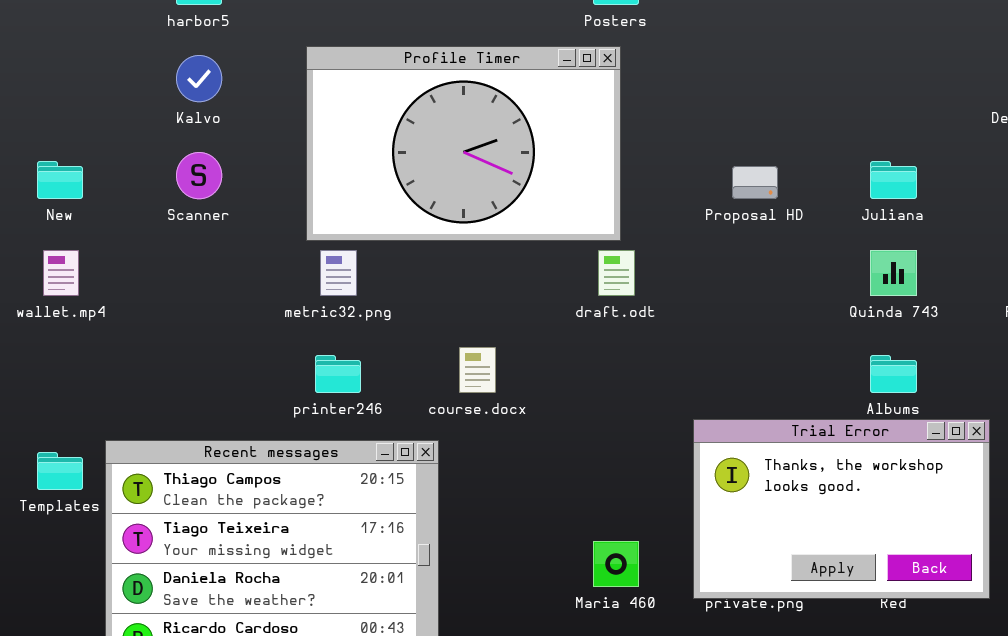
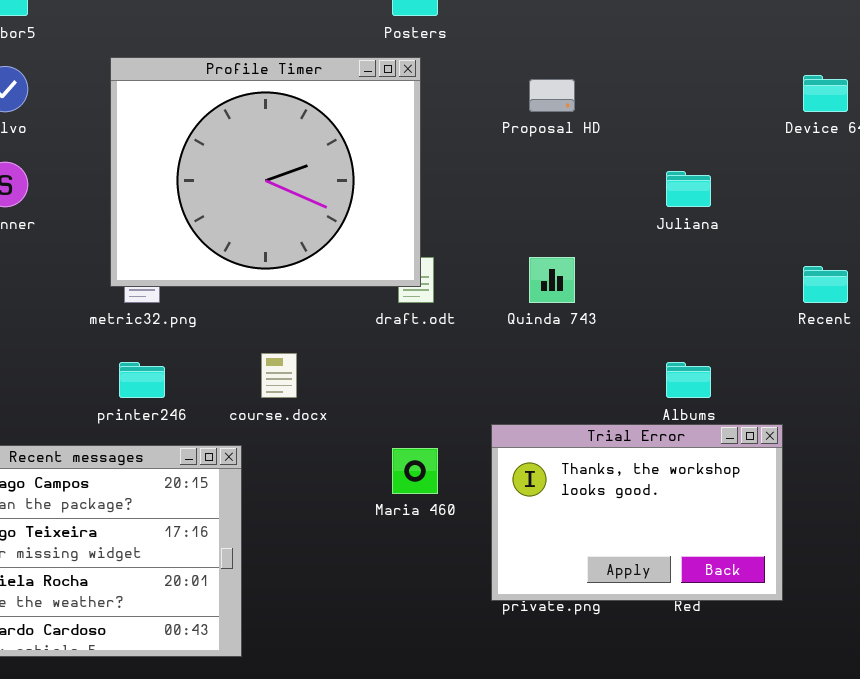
Profile Timer: [306,46,621,241] -> [110,57,421,287], resized
Proposal HD: [732,166,778,199] -> [529,79,575,112], moved
Quinda 743: [870,250,917,296] -> [529,257,575,303], moved
Maria 460: [593,541,639,587] -> [392,448,438,494], moved

